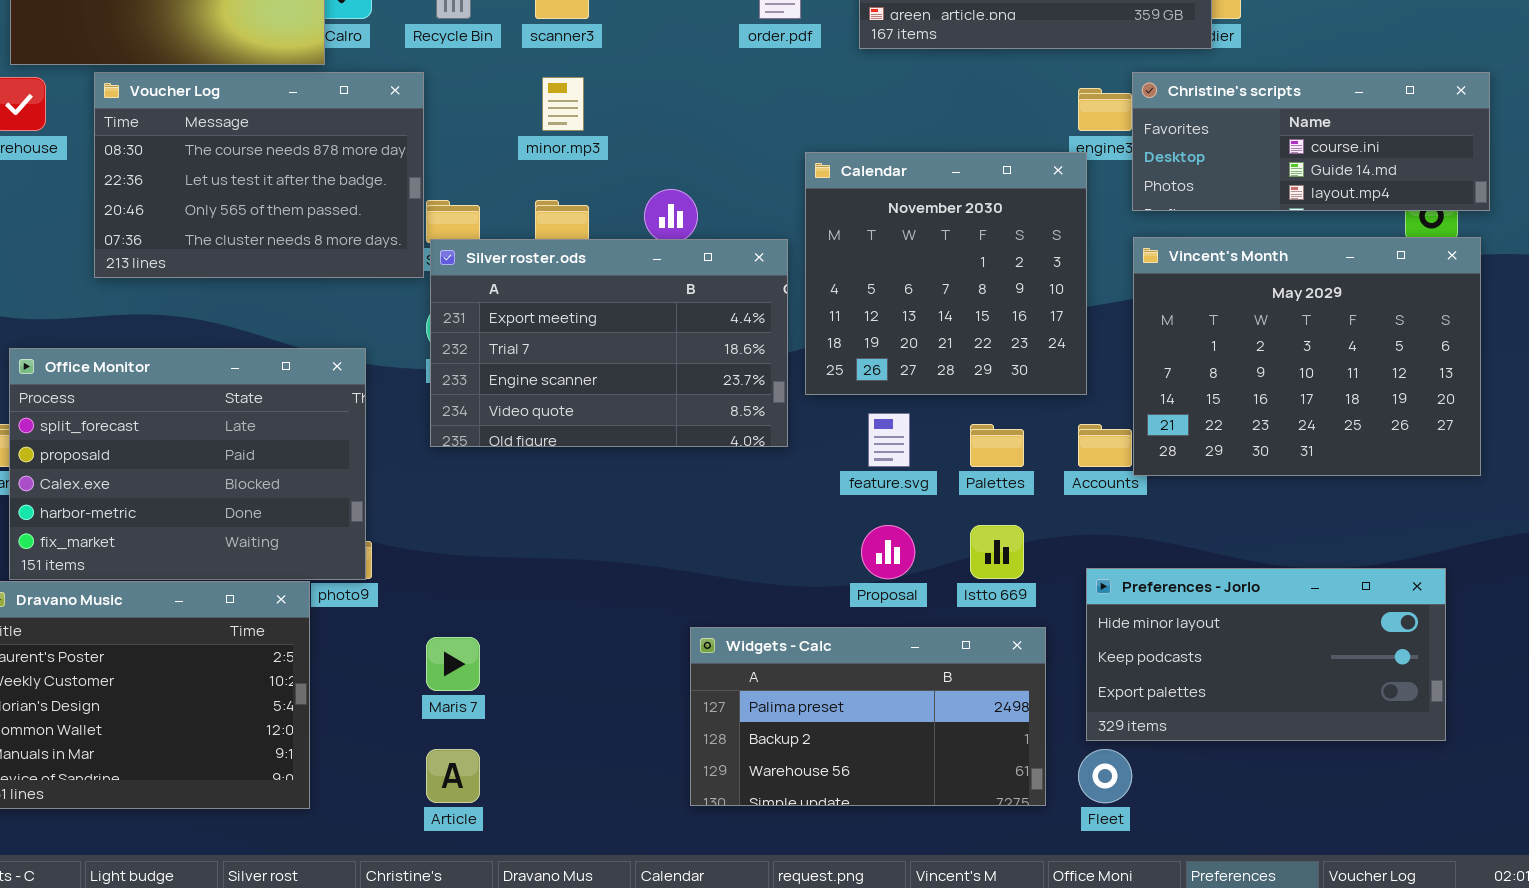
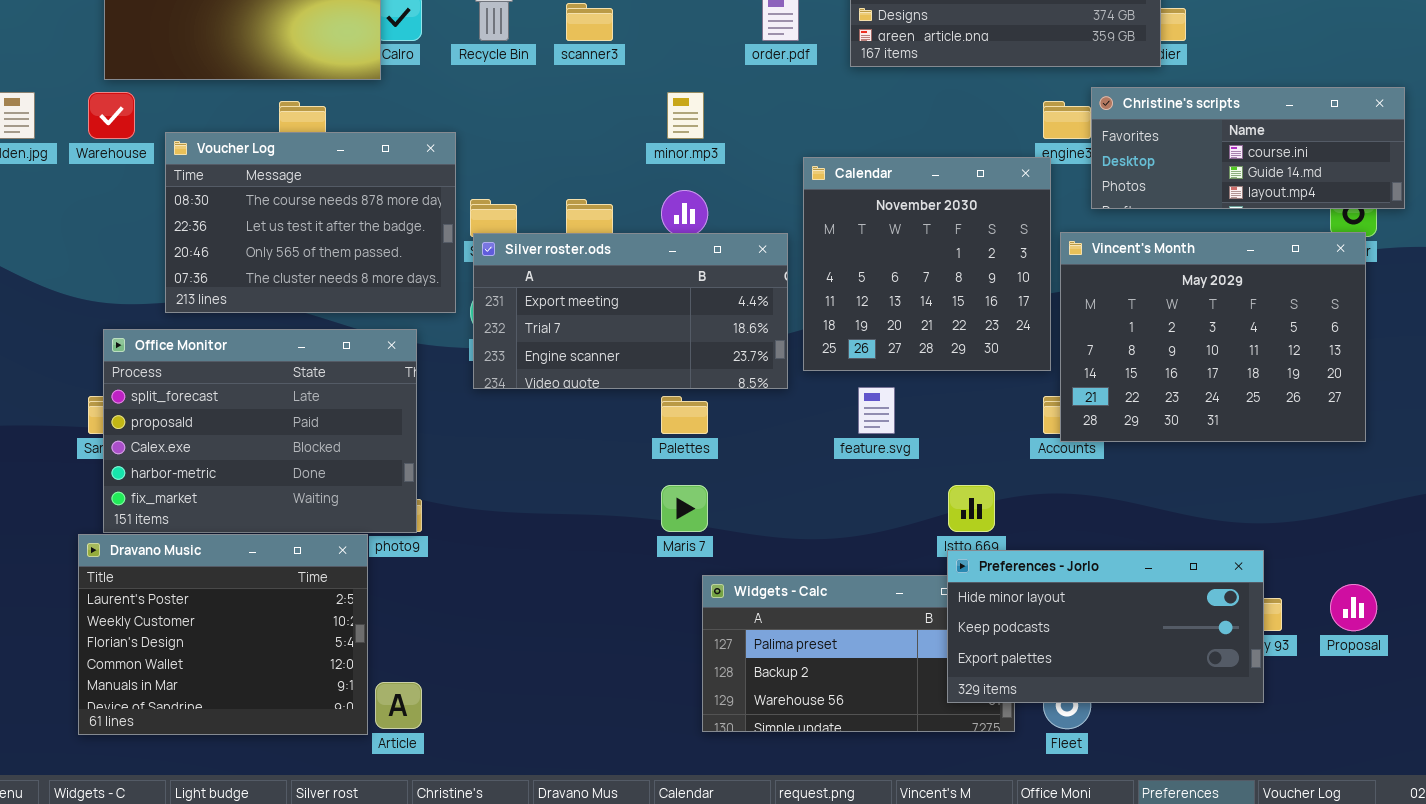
Voucher Log: [94,72,424,278] -> [165,132,456,313], moved
minor.mp3: [542,77,584,131] -> [667,92,704,139], moved
Vincent's Month: [1133,237,1481,476] -> [1060,232,1366,442], moved
Silver roster.ods: [430,239,788,447] -> [473,233,788,389], resized
Palettes: [970,424,1024,467] -> [661,396,708,434], moved
Proposal: [861,525,915,579] -> [1330,584,1377,631], moved
Preferences - Jorlo: [1086,568,1446,741] -> [947,550,1264,703], moved
Maris 7: [426,637,480,691] -> [661,485,708,532], moved
Article: [426,749,480,803] -> [375,682,422,729], moved

